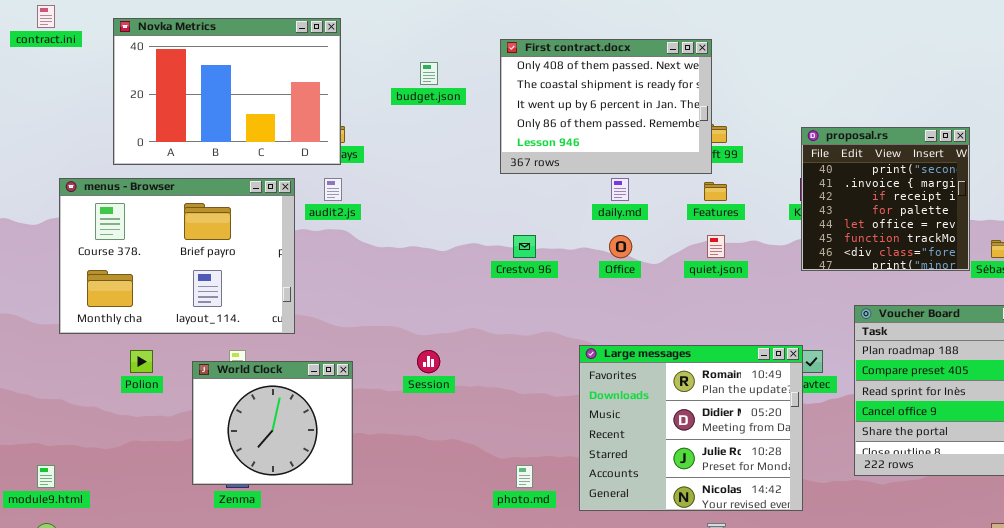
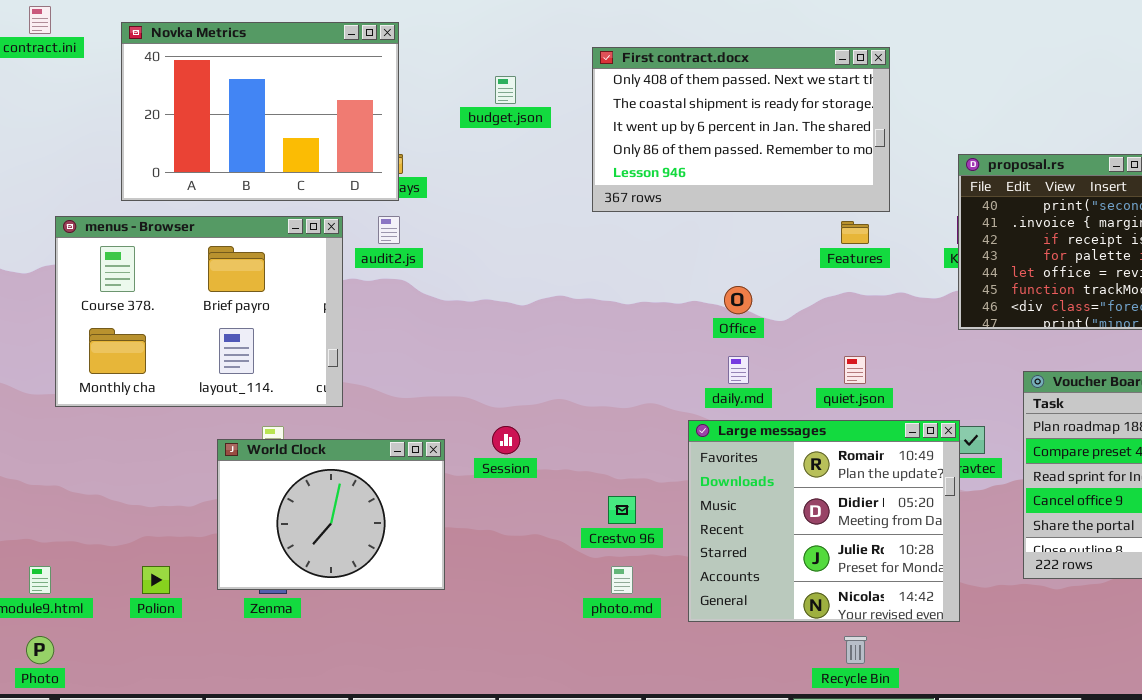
First contract.docx: [500,39,712,174] -> [592,47,890,212], resized
daily.md: [611,178,629,201] -> [728,356,749,384], moved
Crestvo 96: [513,235,536,258] -> [608,496,636,524], moved
quiet.json: [707,235,725,258] -> [844,356,866,384], moved
Polion: [130,350,153,373] -> [142,566,170,594], moved
World Clock: [192,361,353,485] -> [217,439,445,590], resized

